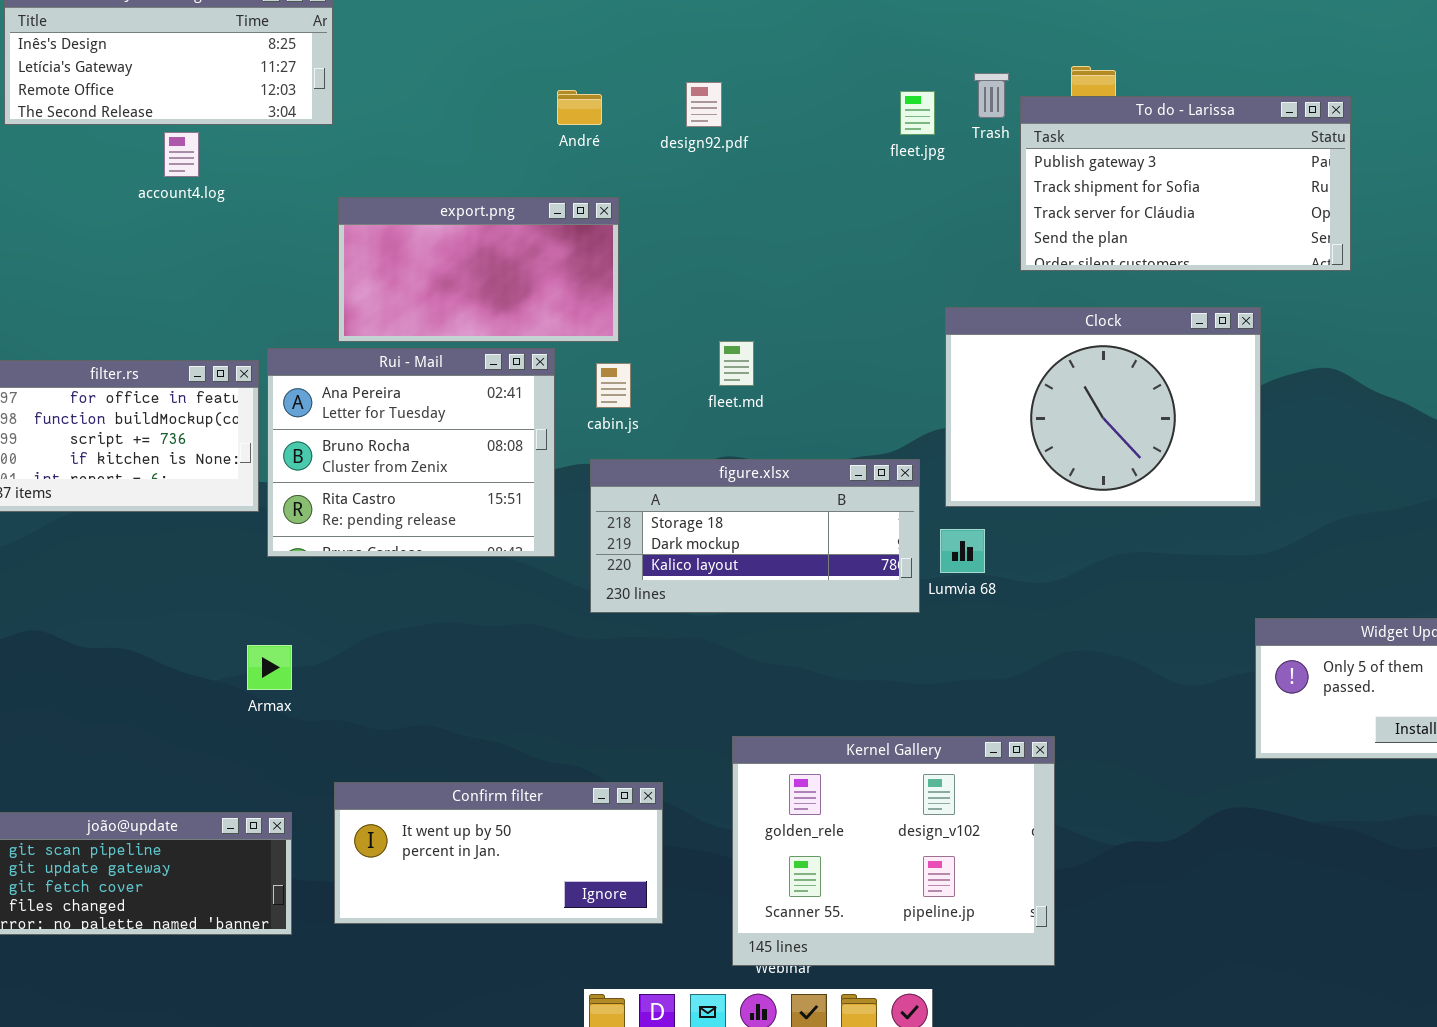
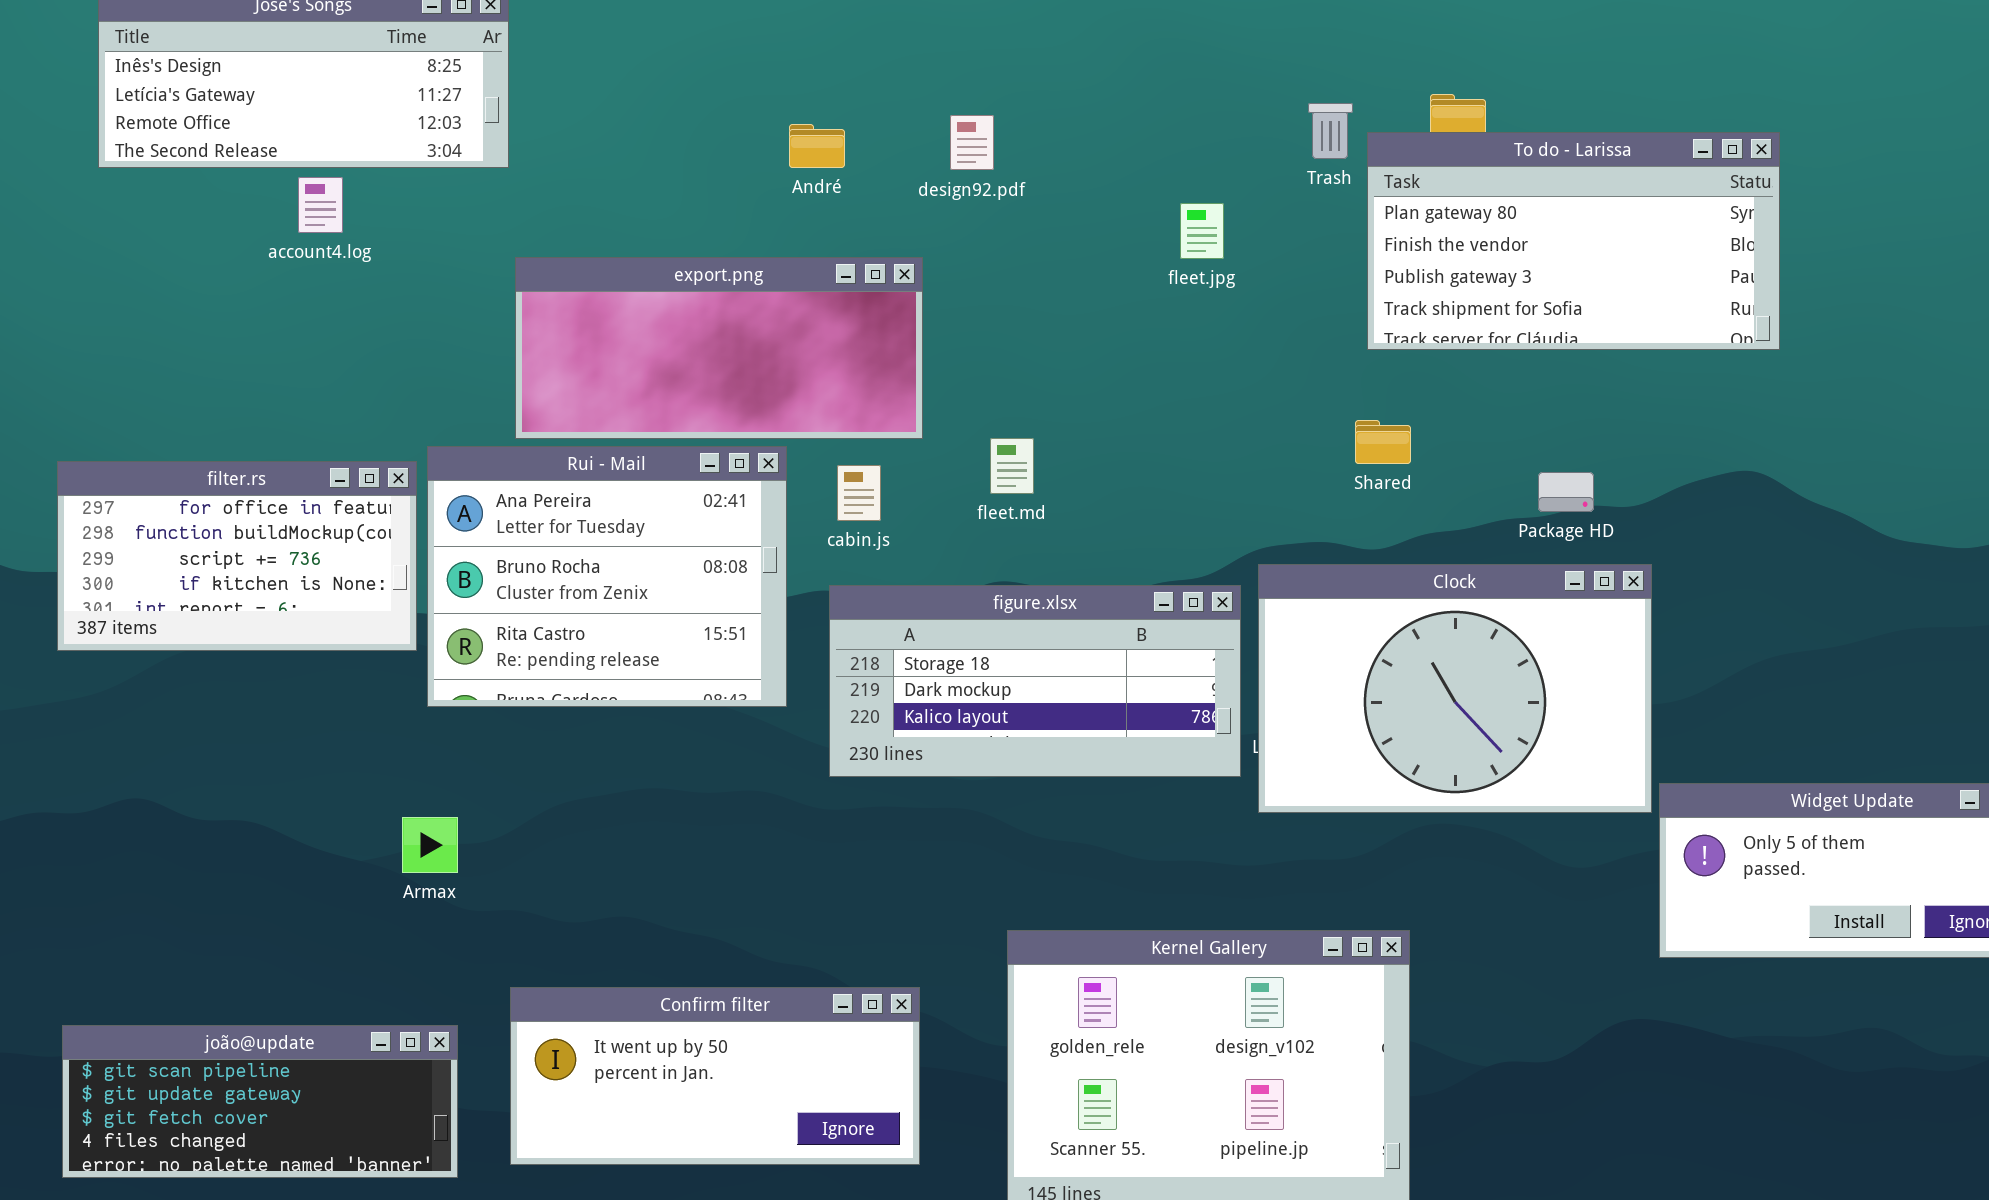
fleet.jpg: [900,91,935,135] -> [1180,203,1224,259], moved
To do - Larissa: [1020,96,1351,271] -> [1367,132,1780,350], scrolled up 2 rows
export.png: [338,197,619,342] -> [515,257,923,439], resized
Clock: [945,307,1261,507] -> [1258,564,1652,813], moved

